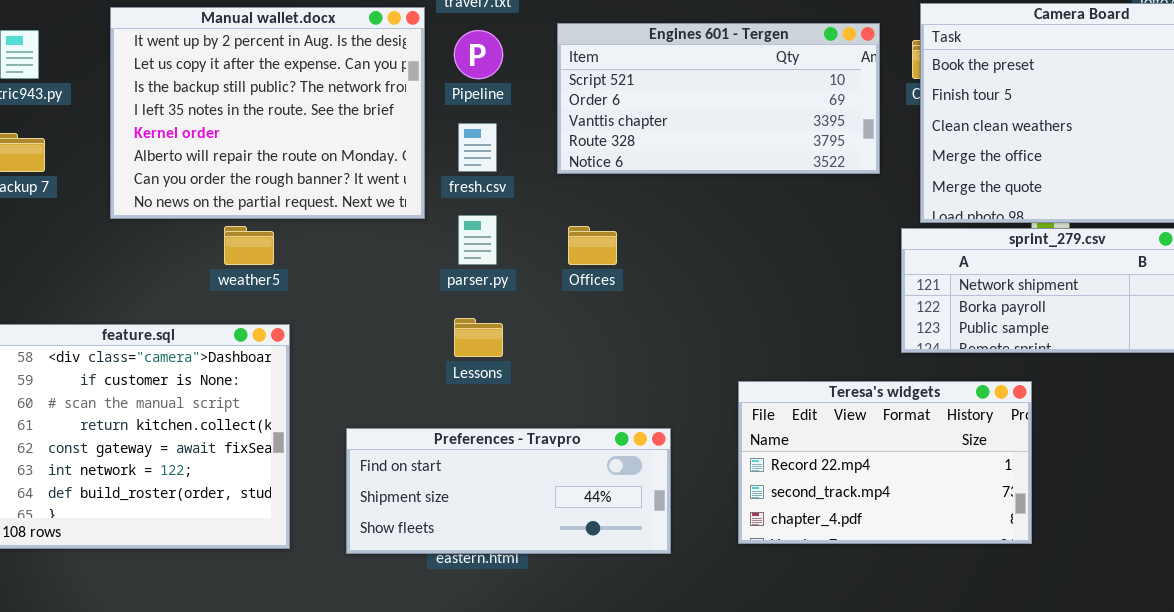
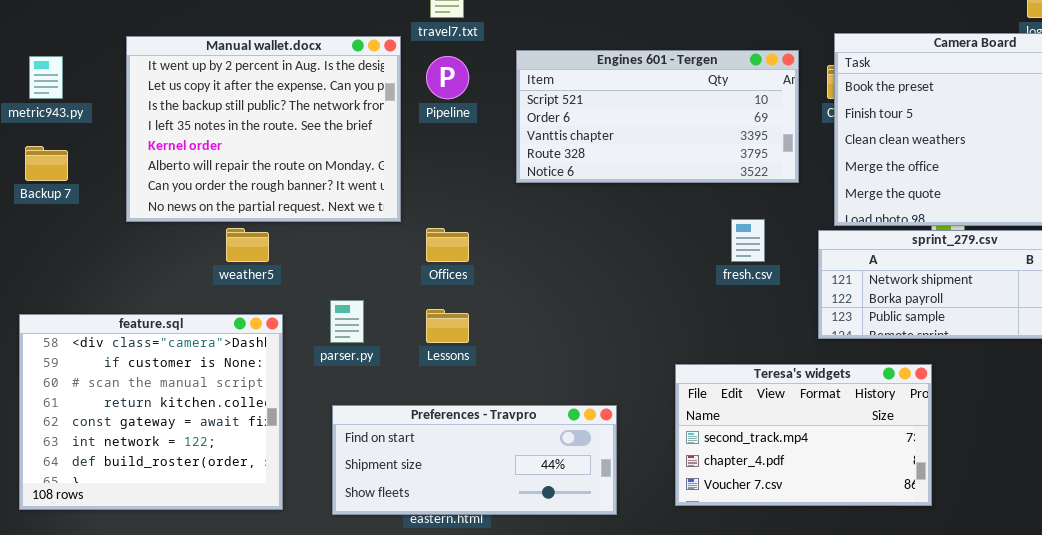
fresh.csv: [458,123,497,172] -> [731,219,765,262], moved
parser.py: [458,215,497,265] -> [330,300,364,343], moved
Offices: [568,226,617,265] -> [426,228,469,262], moved
Teresa's widgets: [738,381,1032,544] -> [675,364,932,506], scrolled down 1 row

